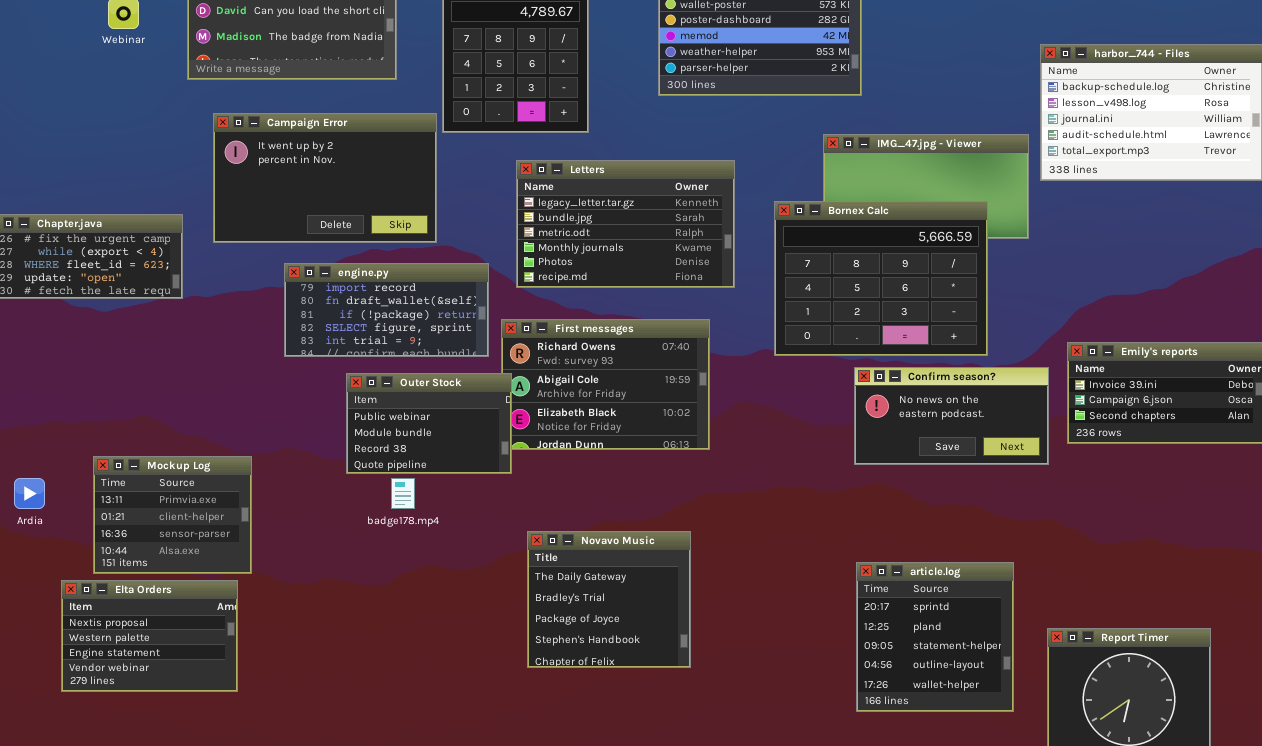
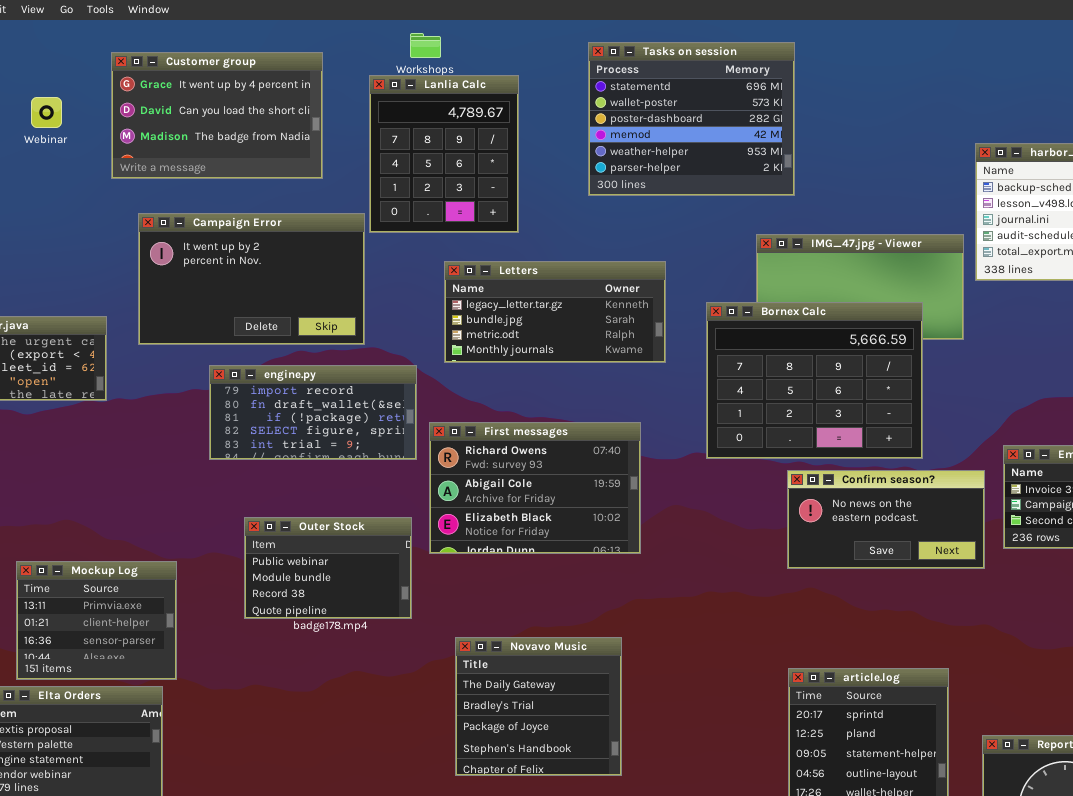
Letters: [516,160,735,288] -> [444,261,666,363], resized
Outer Stock: [346,373,512,474] -> [244,517,412,619], moved

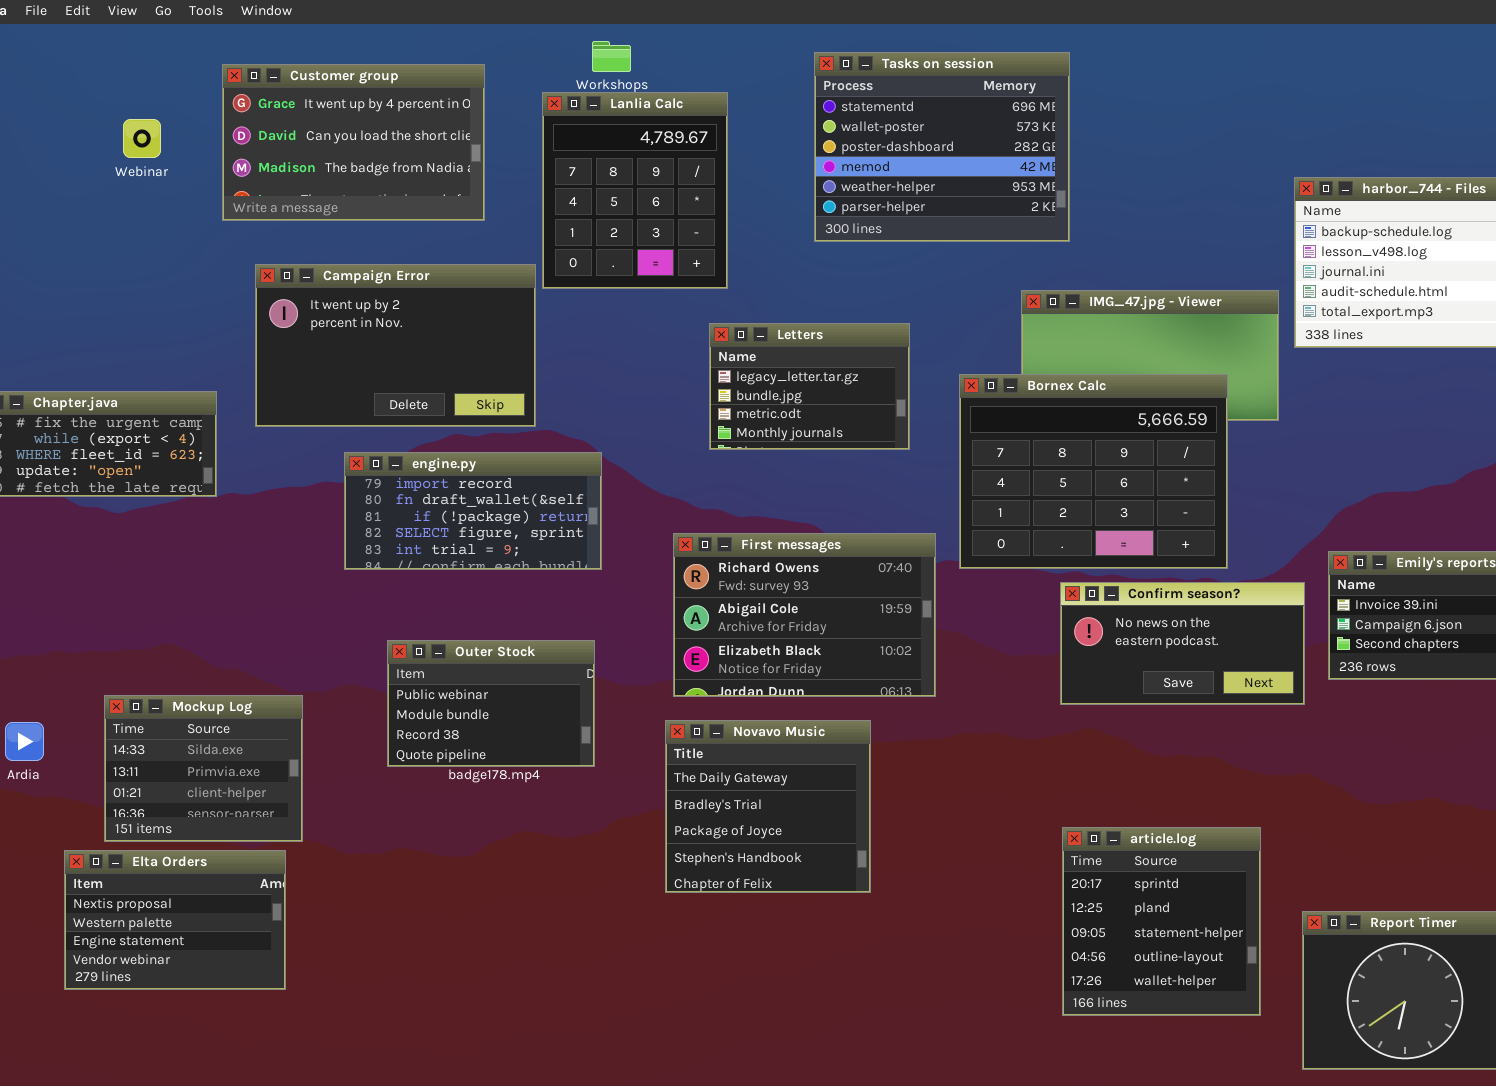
Letters: [444,261,666,363] -> [709,323,910,450], resized
First messages: [429,422,641,554] -> [673,533,936,697], moved
Mockup Log: [16,561,177,680] -> [104,695,303,842], scrolled up 1 row
Novavo Music: [455,637,622,776] -> [665,720,871,893], moved

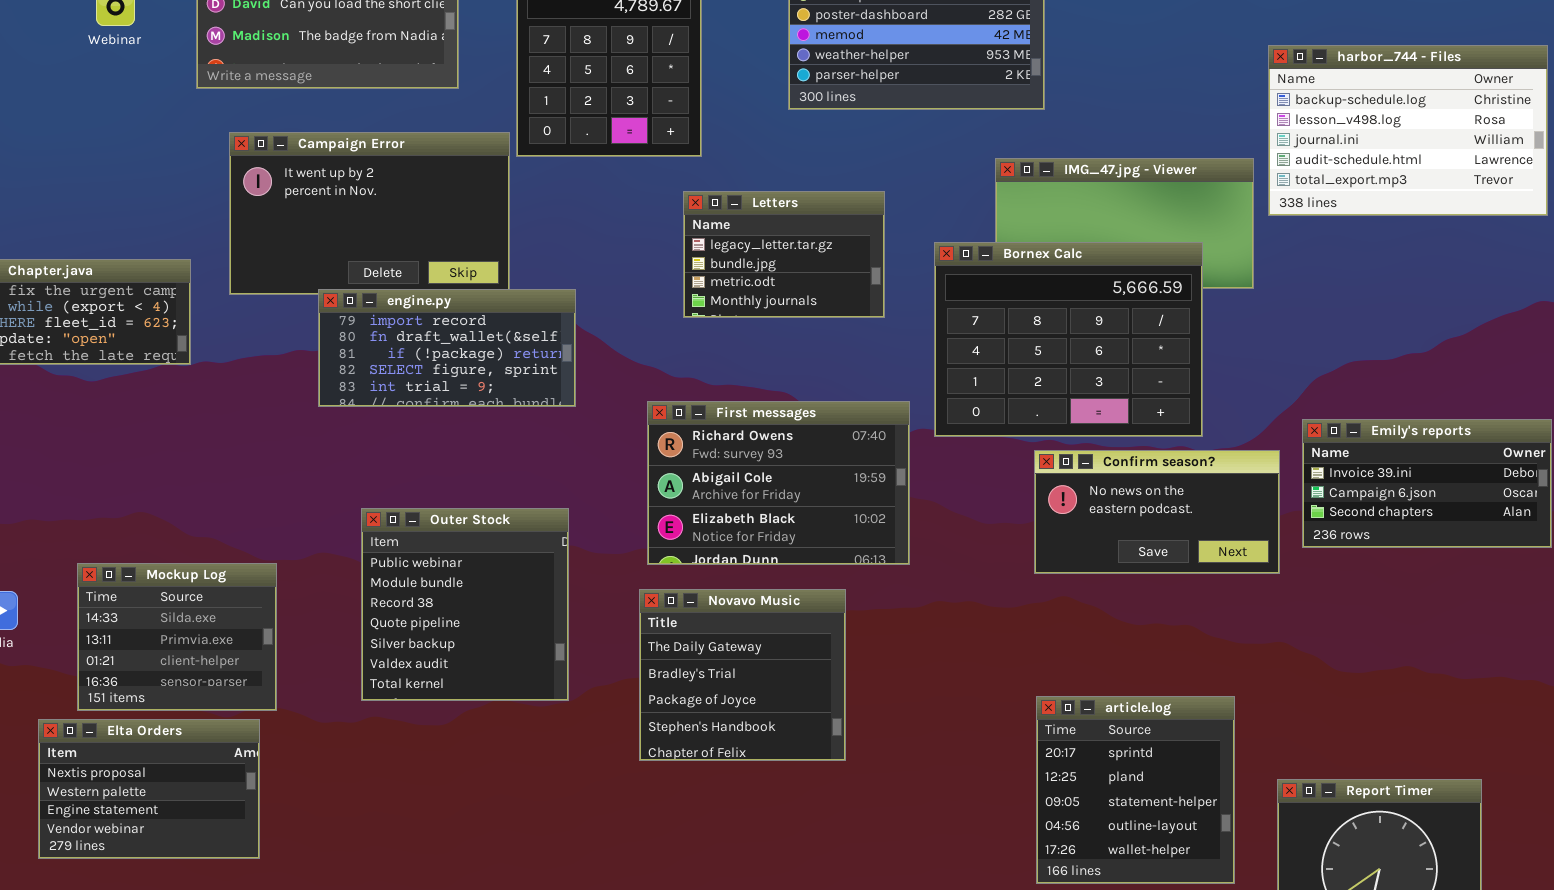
engine.py: [344,452,602,570] -> [318,289,576,407], moved
Outer Stock: [387,640,595,767] -> [361,508,569,701], resized

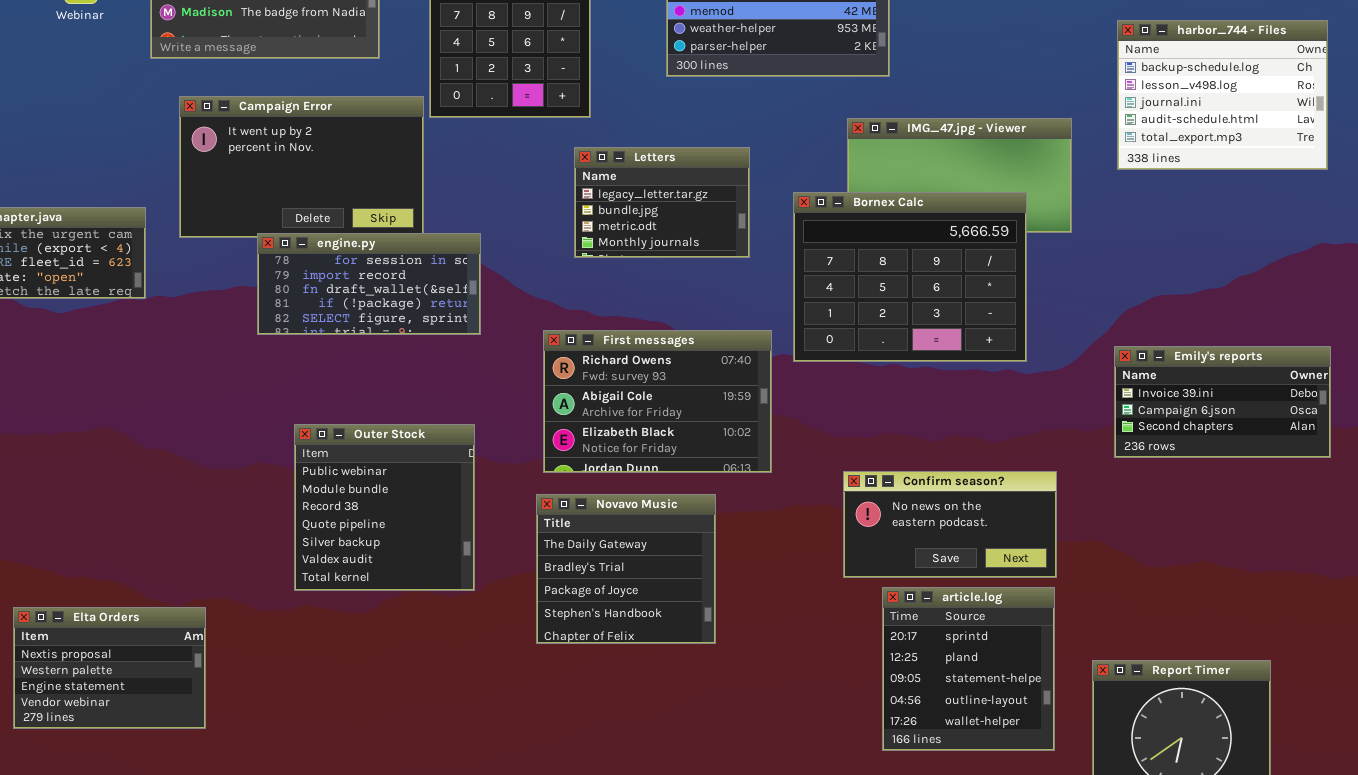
harbor_744 - Files: [1268,45,1548,216] -> [1117,20,1328,170], resized
engine.py: [318,289,576,407] -> [257,233,481,335], scrolled up 1 row
Confirm season?: [1034,450,1280,574] -> [843,471,1057,578], moved
Mockup Log: [77,563,277,711] -> none, closed

